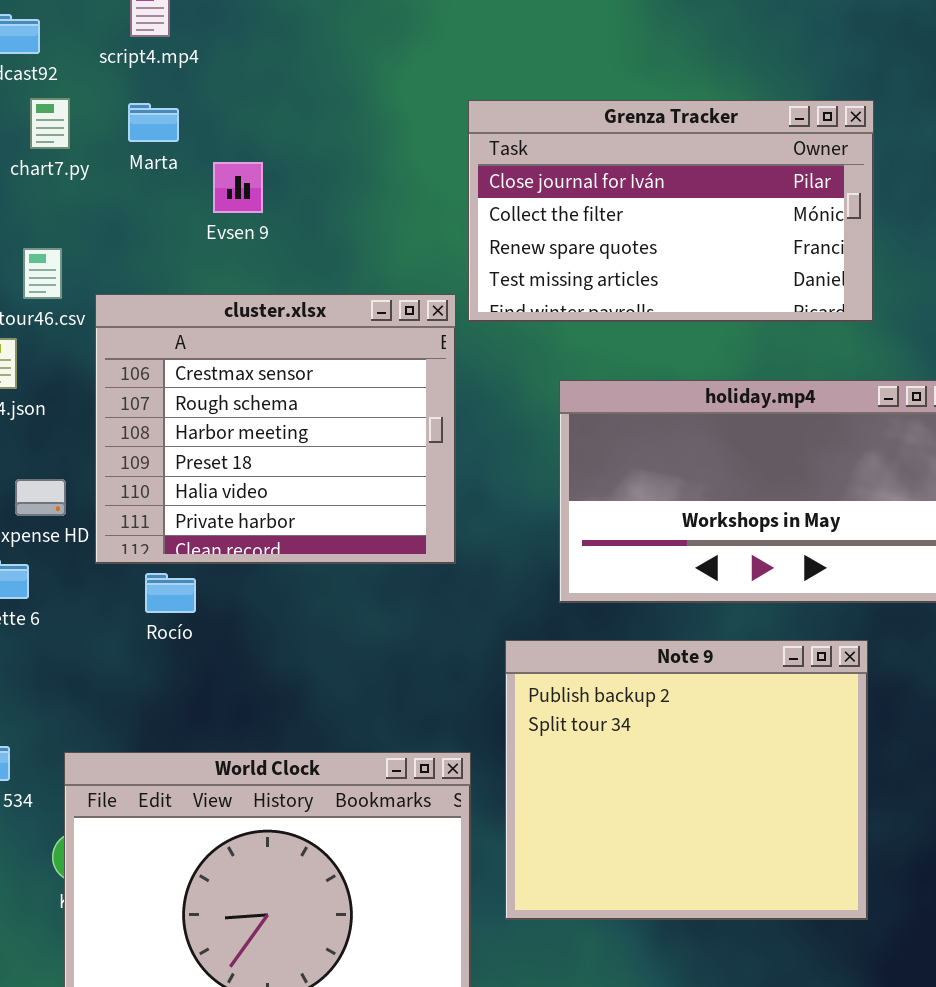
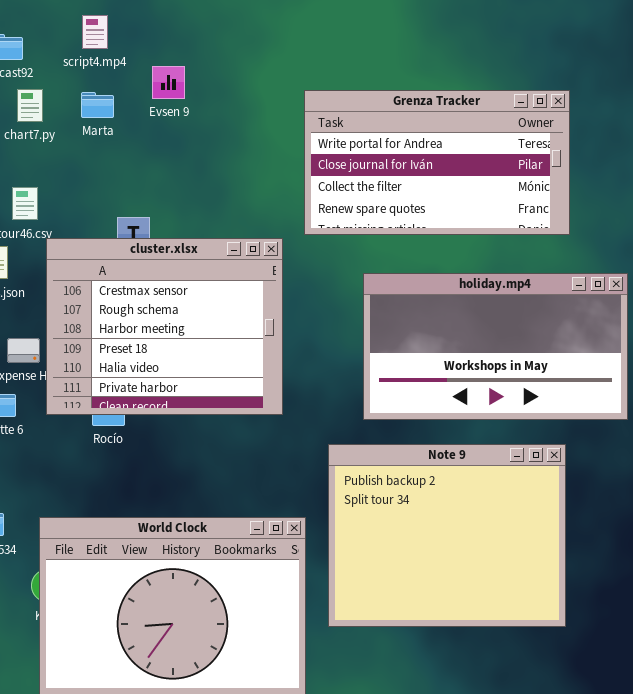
Grenza Tracker: [468,100,874,322] -> [304,90,570,235], scrolled up 1 row
Evsen 9: [213,162,263,213] -> [152,66,185,99], moved
cluster.xlsx: [95,294,456,564] -> [46,238,283,415], moved

